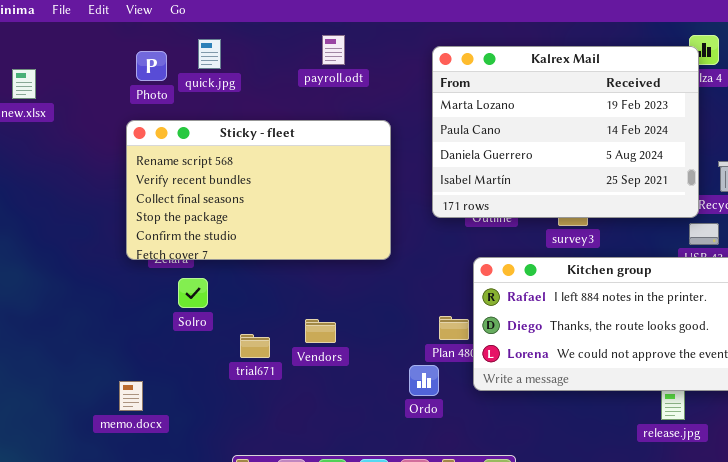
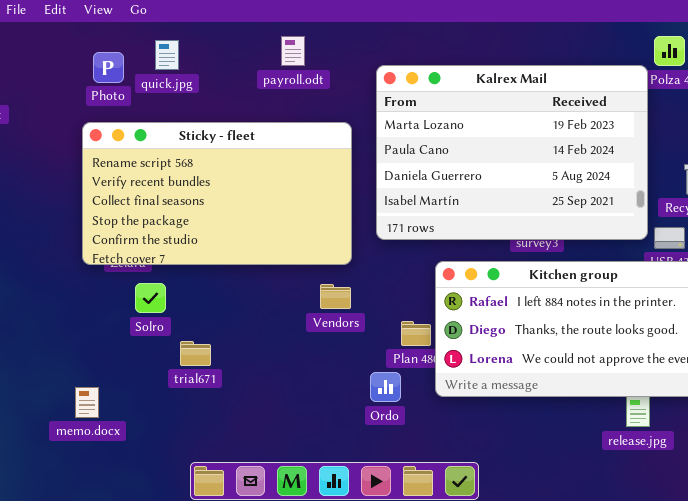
Kalrex Mail: [432,46,699,218] -> [376,65,648,240], moved
Vendors: [305,319,336,343] -> [320,284,351,309], moved
trial671: [240,334,270,358] -> [180,341,211,366], moved

